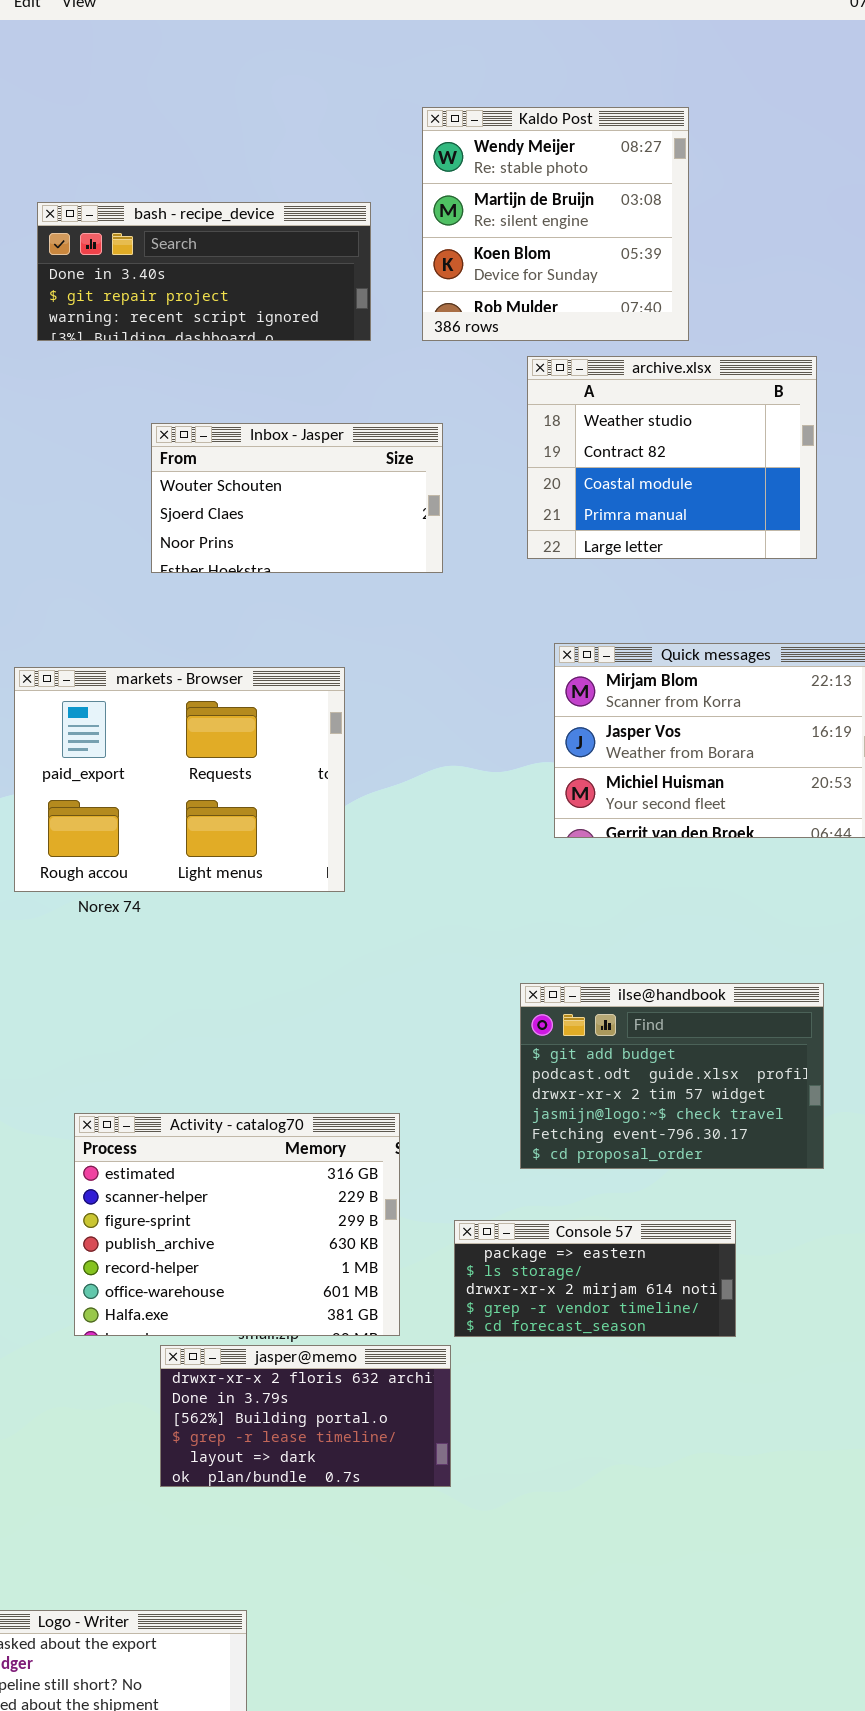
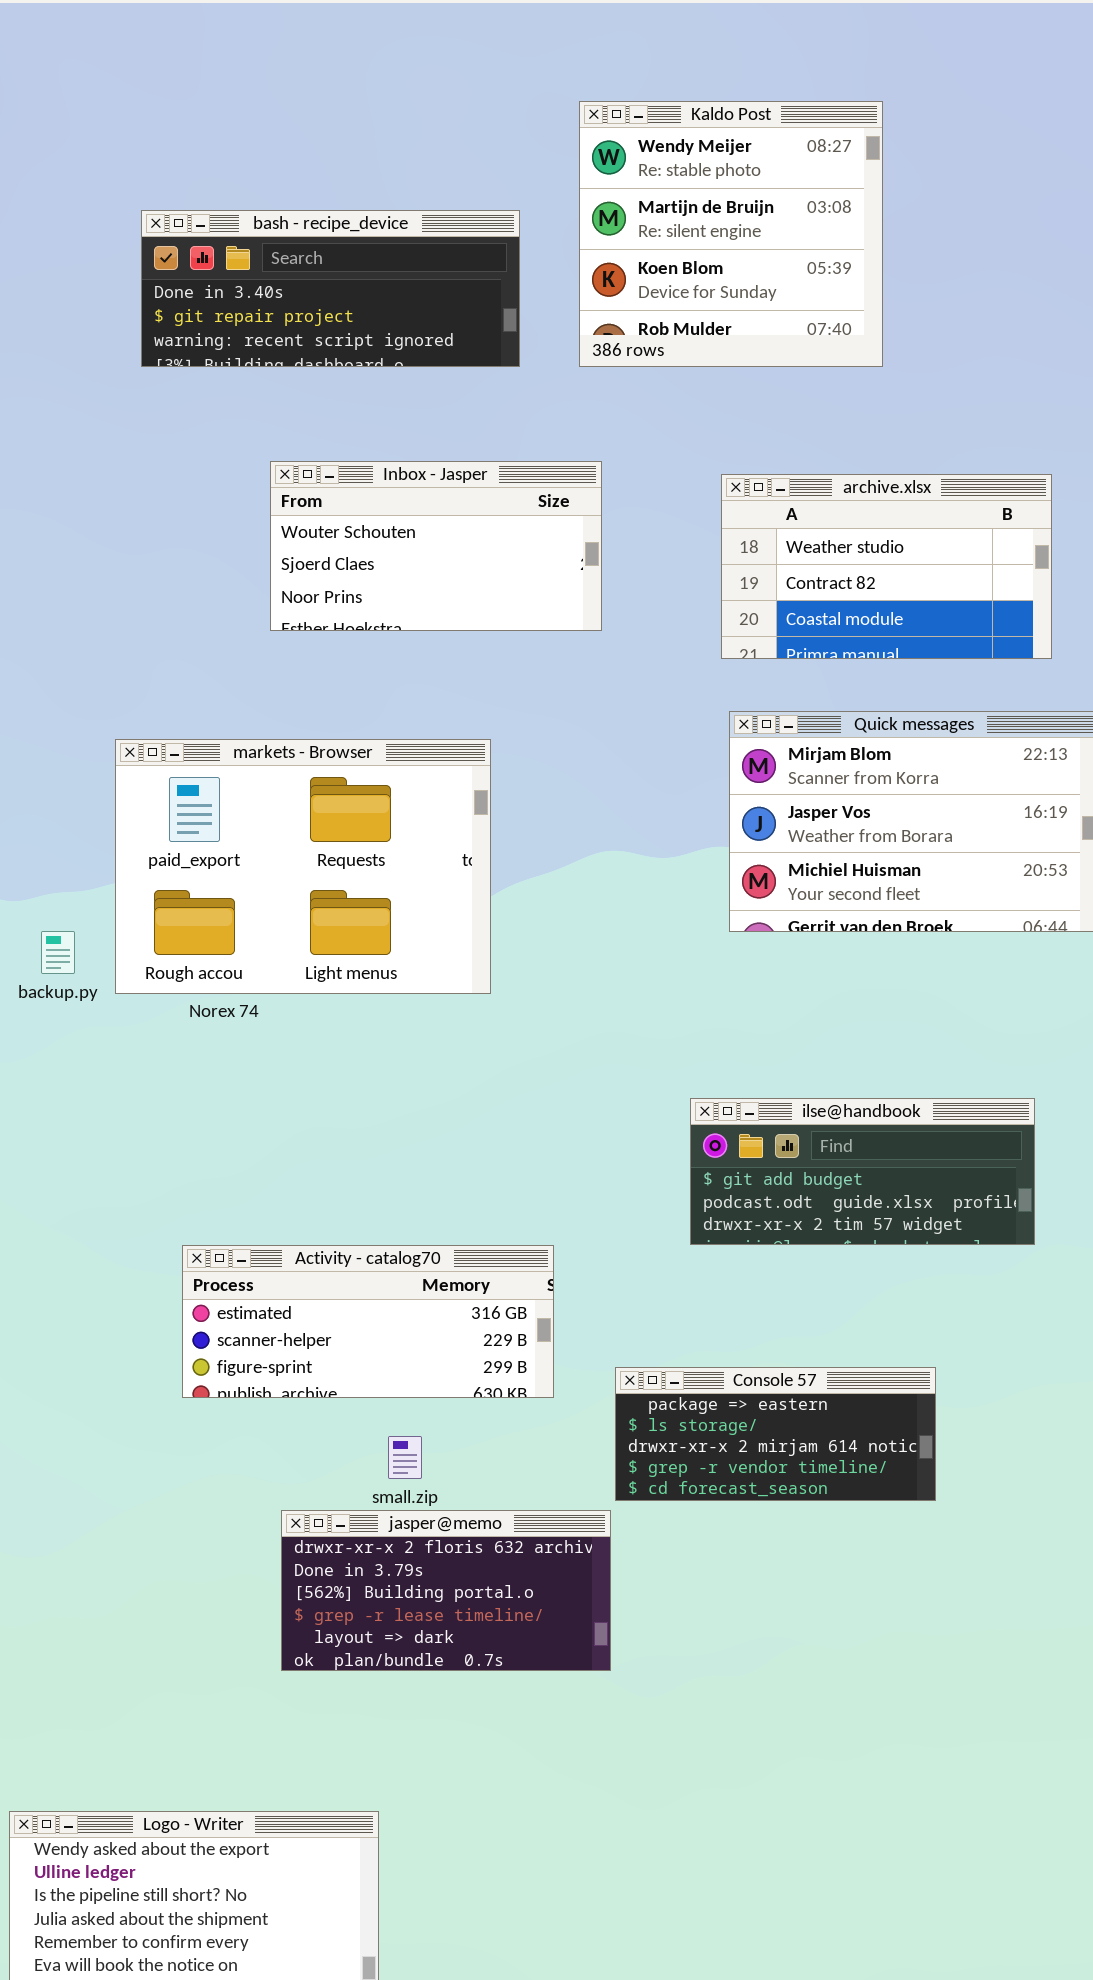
archive.xlsx: [527,356,817,559] -> [721,474,1052,659], moved, resized
ilse@handbook: [520,983,824,1169] -> [690,1098,1035,1245], resized
Activity - catalog70: [74,1113,400,1336] -> [182,1245,554,1398], resized

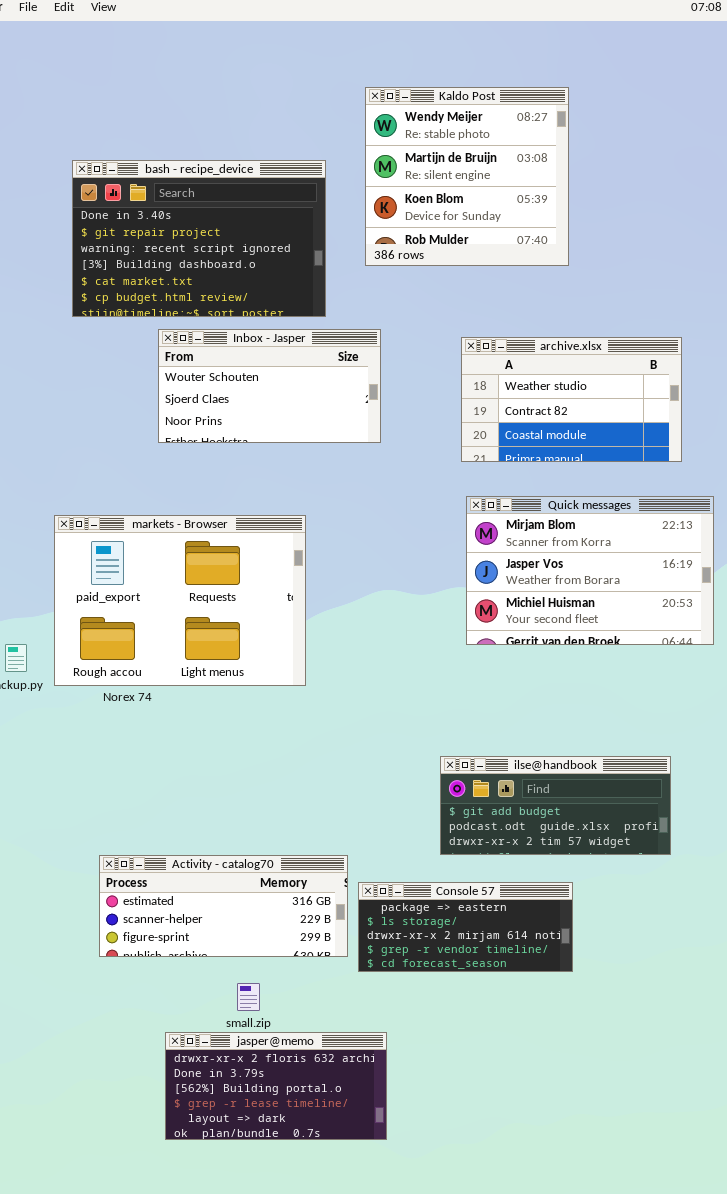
bash - recipe_device: [141,210,520,367] -> [72,160,326,317], resized
Console 57: [615,1367,936,1501] -> [358,882,573,972], moved

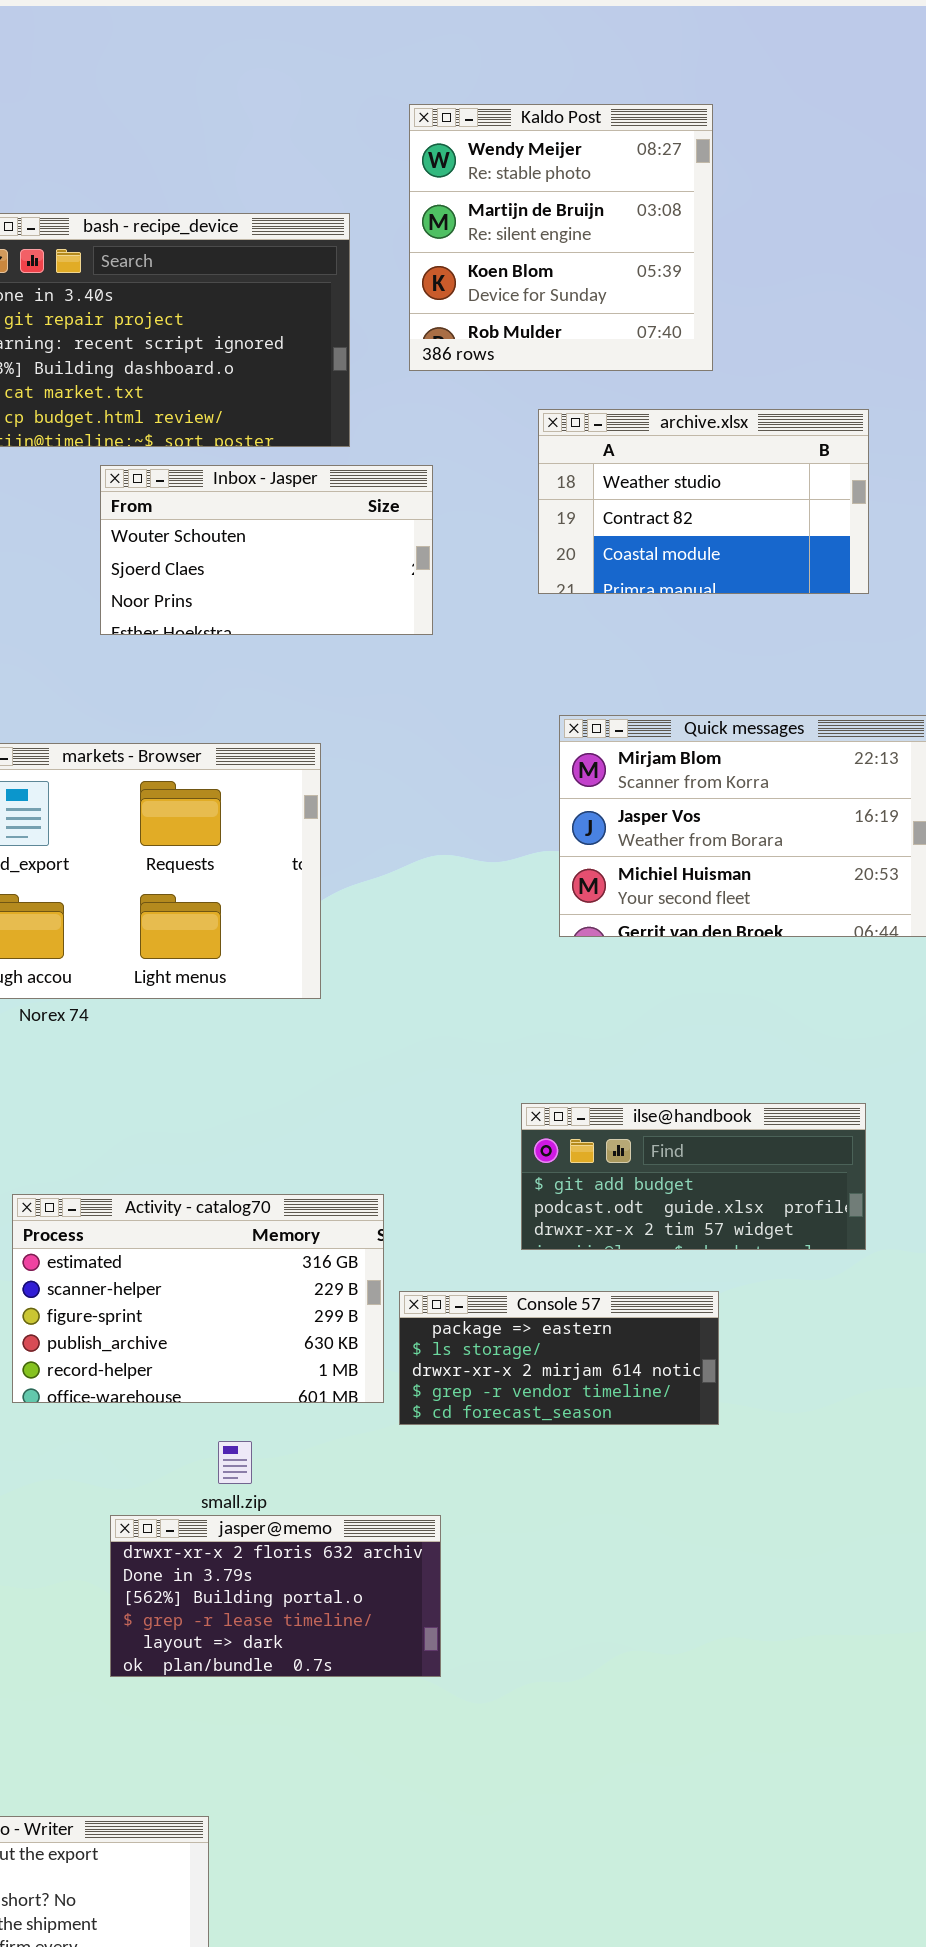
archive.xlsx: [461,337,682,462] -> [538,409,869,594], moved
Activity - catalog70: [99,855,348,957] -> [12,1194,384,1403], resized

